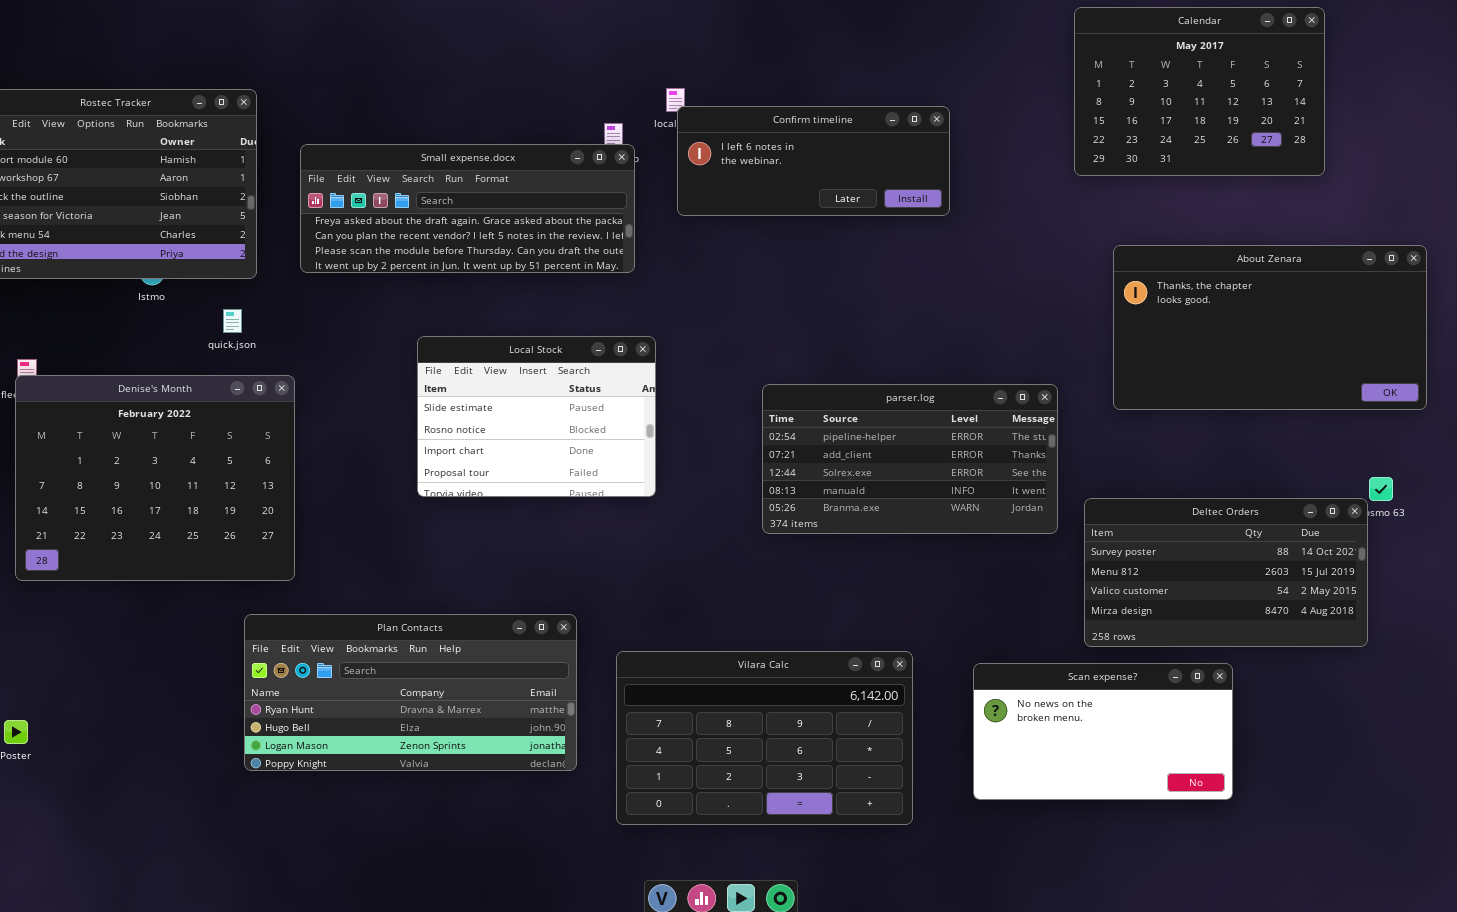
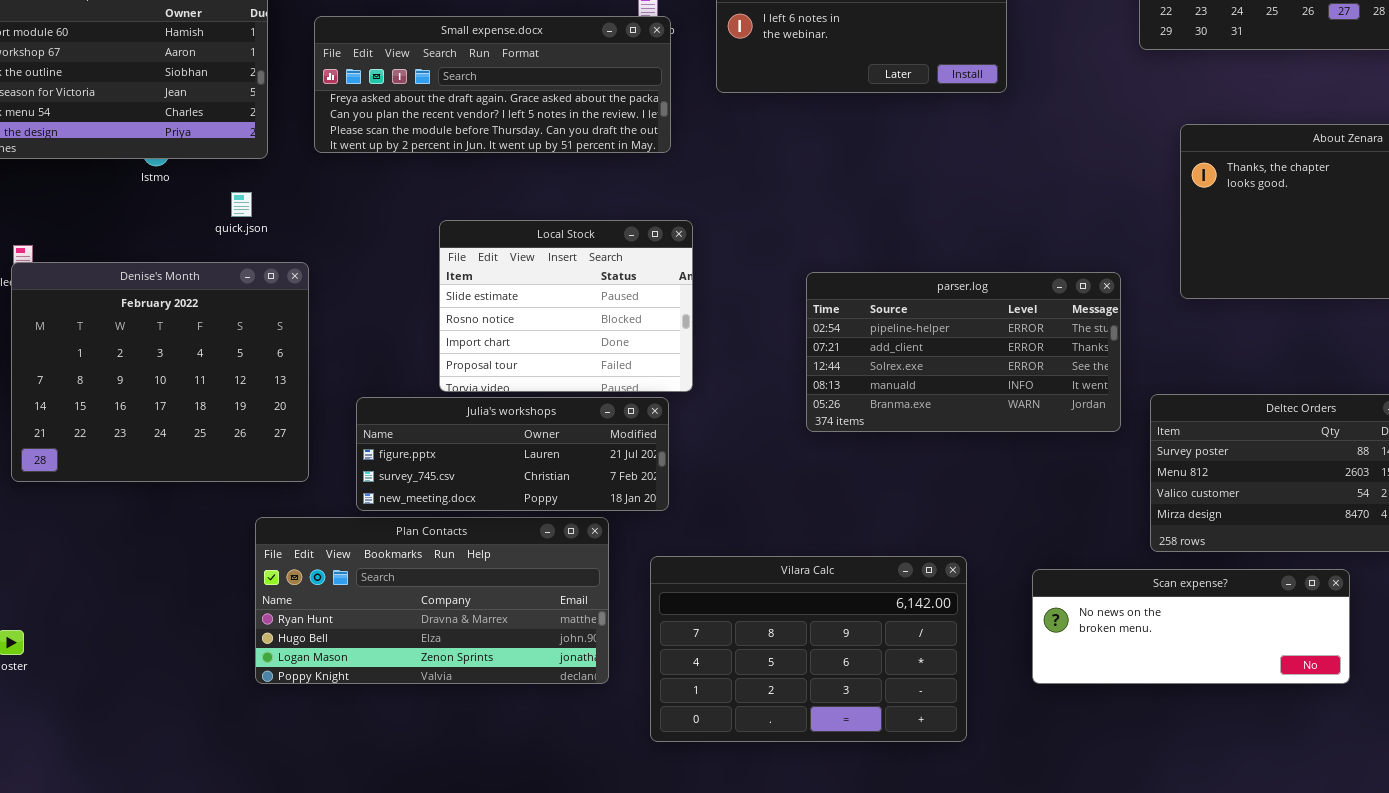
Julia's workshops: none -> [356,397,669,511], opened
Scan expense?: [973,663,1233,800] -> [1032,569,1350,684], resized

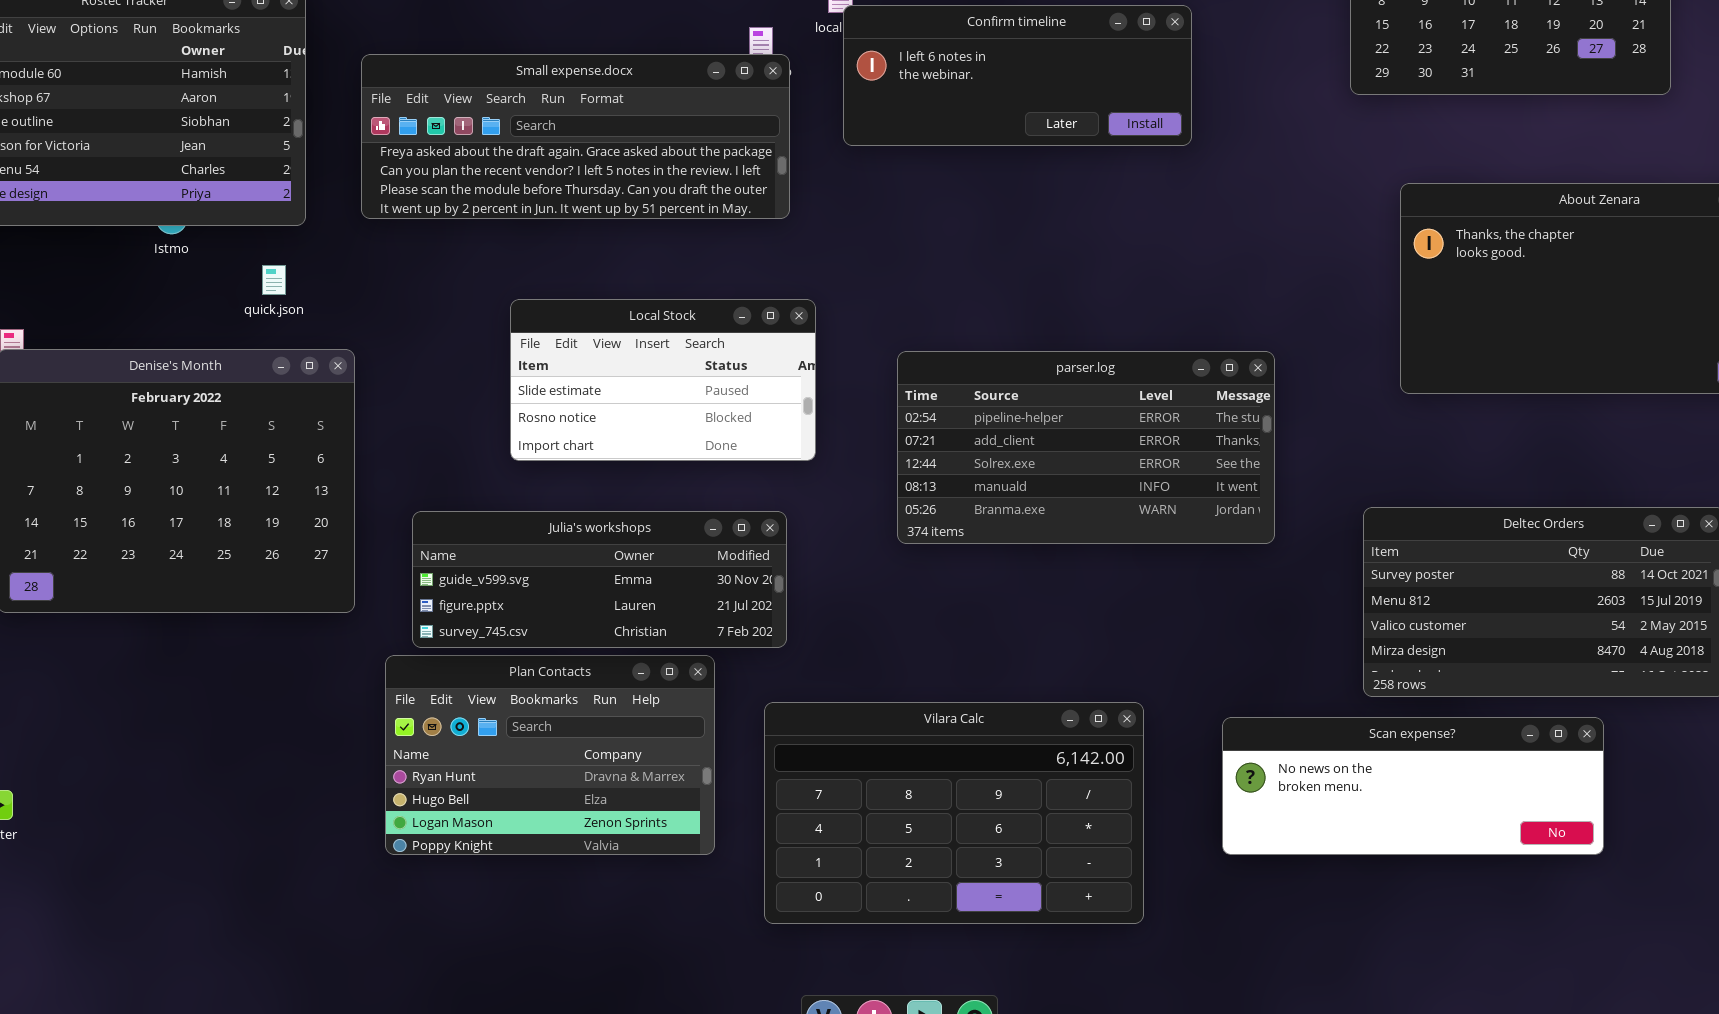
Local Stock: [439,220,693,392] -> [510,299,816,461], resized
parser.log: [806,272,1121,432] -> [897,351,1275,544], moved
Julia's workshops: [356,397,669,511] -> [412,511,787,648], scrolled up 1 row
Plan Contacts: [255,517,609,684] -> [385,655,715,855], resized

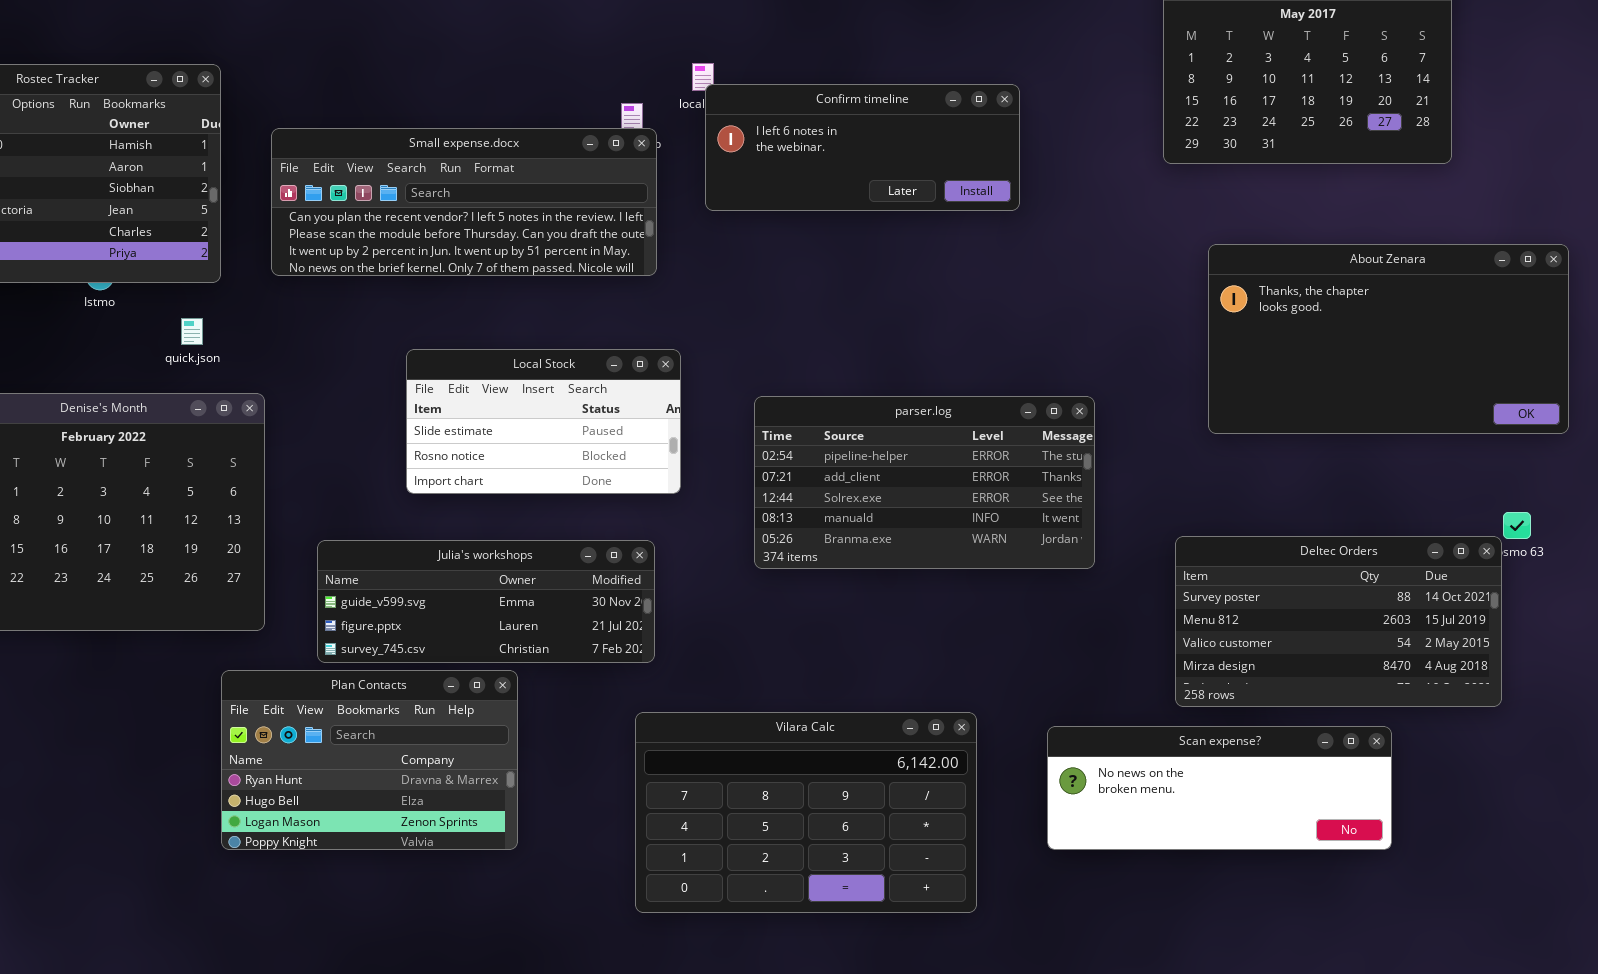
Small expense.docx: [361,54,790,219] -> [271,128,657,276], scrolled down 1 row
Plan Contacts: [385,655,715,855] -> [221,670,518,850], moved

